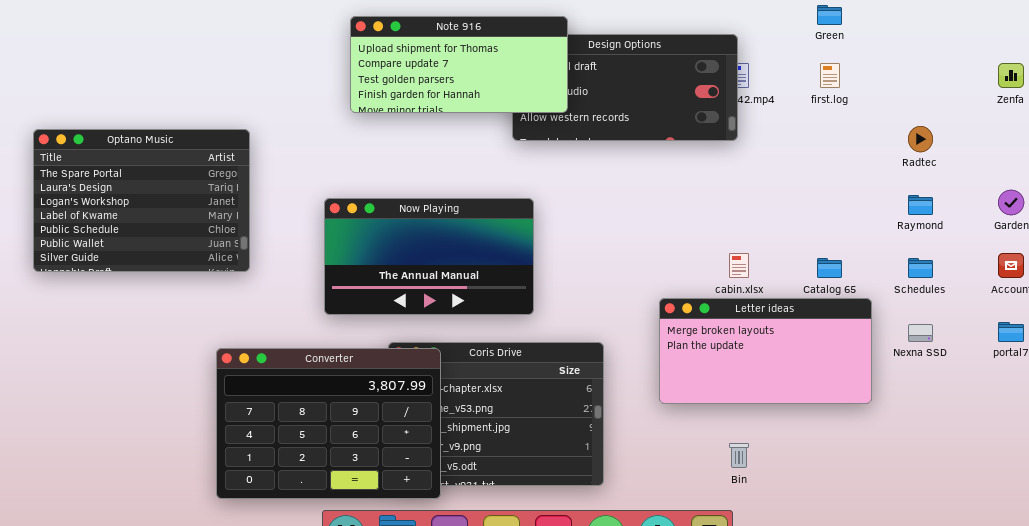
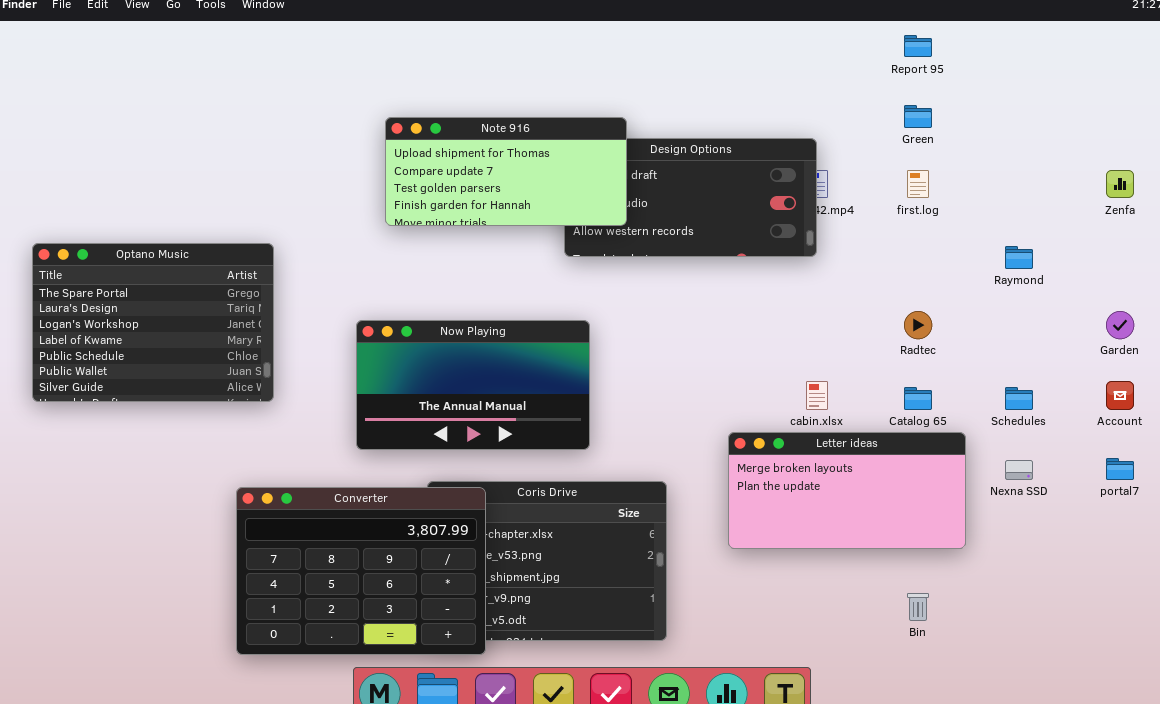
Radtec: [908,126,933,152] -> [904,311,932,339], moved
Raymond: [908,195,933,215] -> [1005,246,1033,269], moved
Bin: [729,443,749,468] -> [907,593,929,621], moved

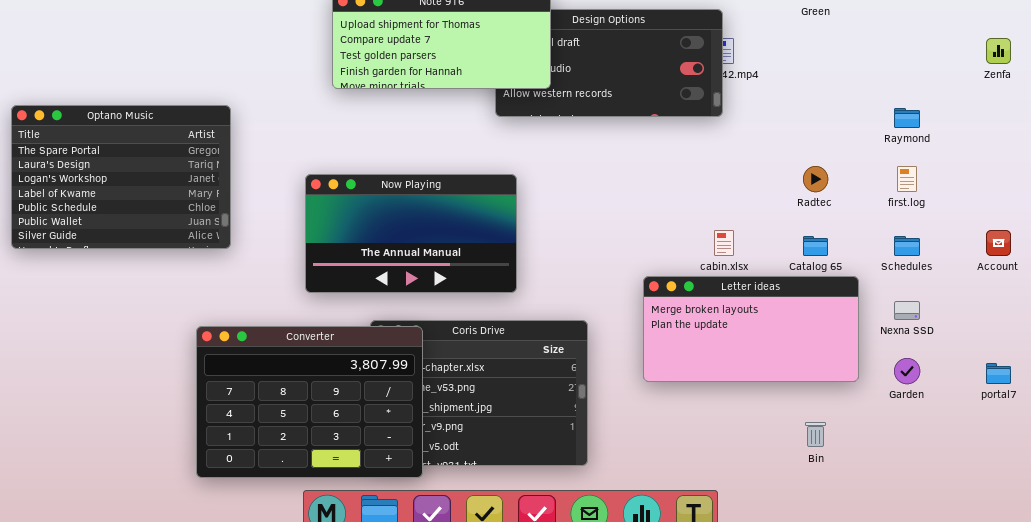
first.log: [907,170,929,198] -> [897,166,917,192], moved
Garden: [1106,311,1134,339] -> [894,358,920,384], moved
portal7: [1106,458,1134,480] -> [986,363,1011,384], moved

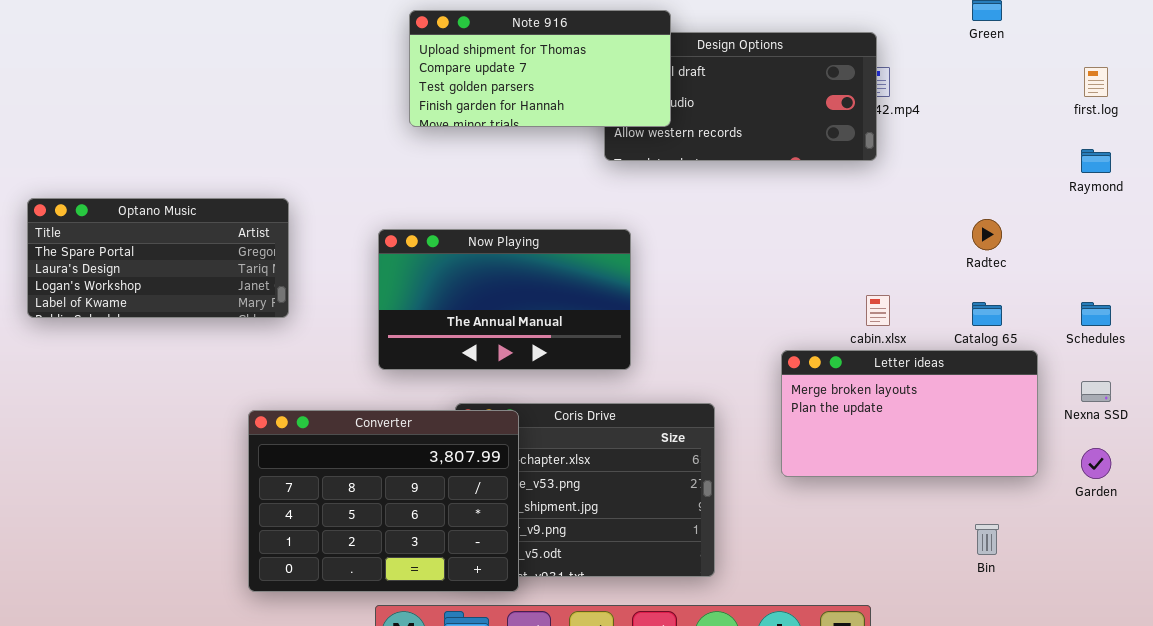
Optano Music: [11,105,231,249] -> [27,198,289,318], resized
first.log: [897,166,917,192] -> [1084,67,1108,97], moved

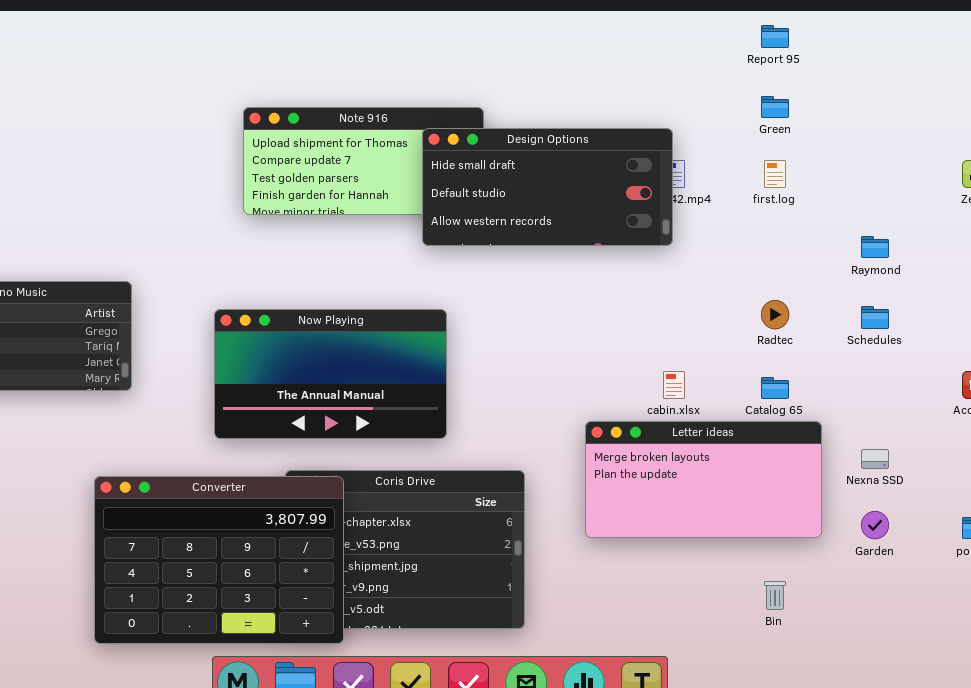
Design Options: [604,32,877,161] -> [422,128,673,246], raised
first.log: [1084,67,1108,97] -> [764,160,786,188], moved
Schedules: [1081,302,1111,326] -> [861,306,889,329], moved

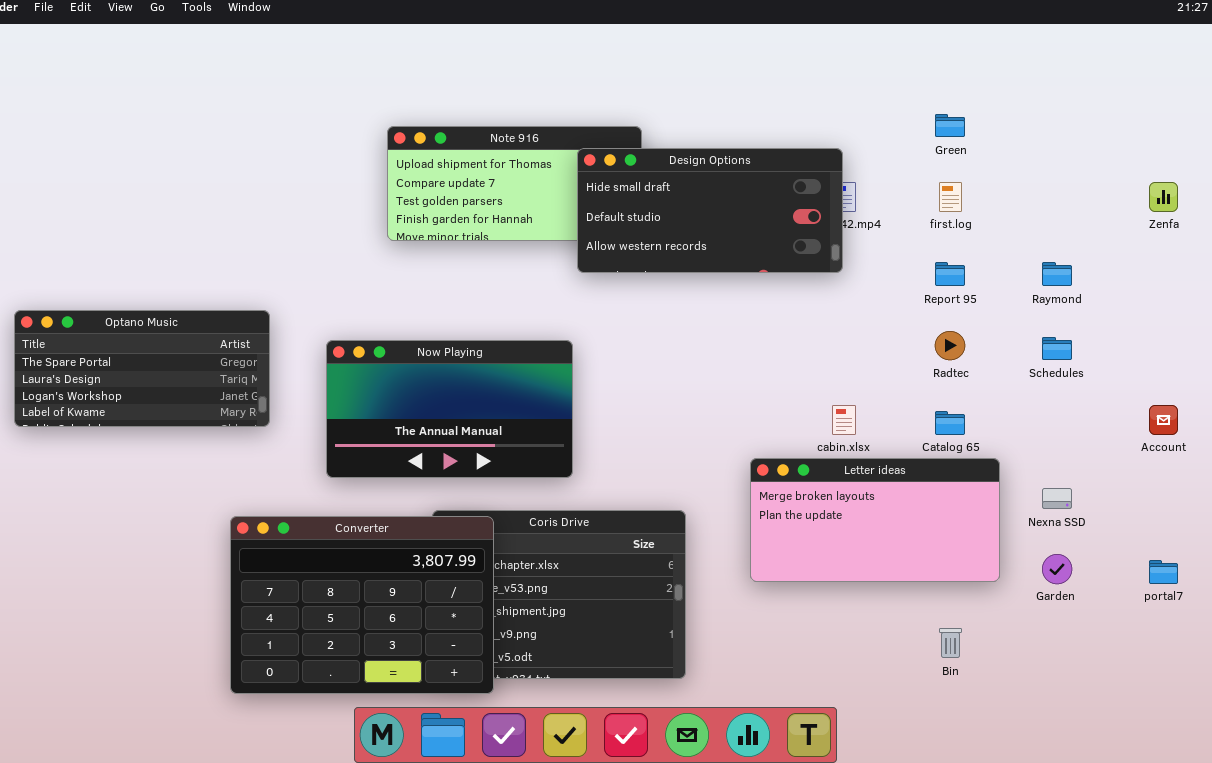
Report 95: [761,25,789,48] -> [935,262,965,286], moved
Now Playing: [214,309,447,439] -> [326,340,573,478], moved

